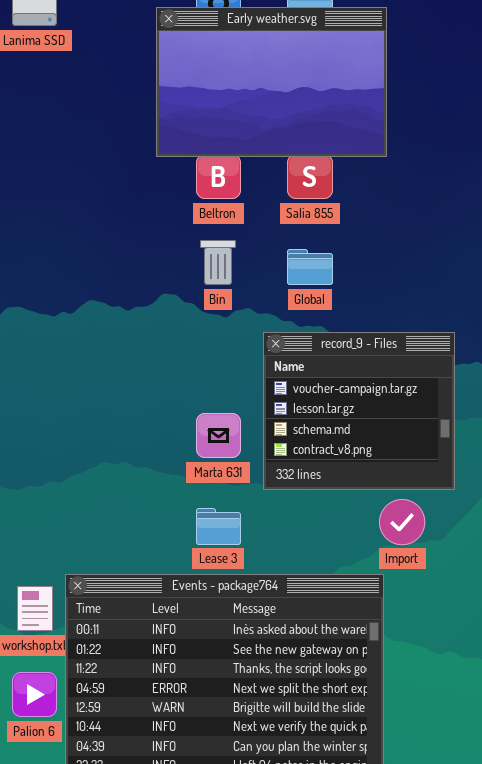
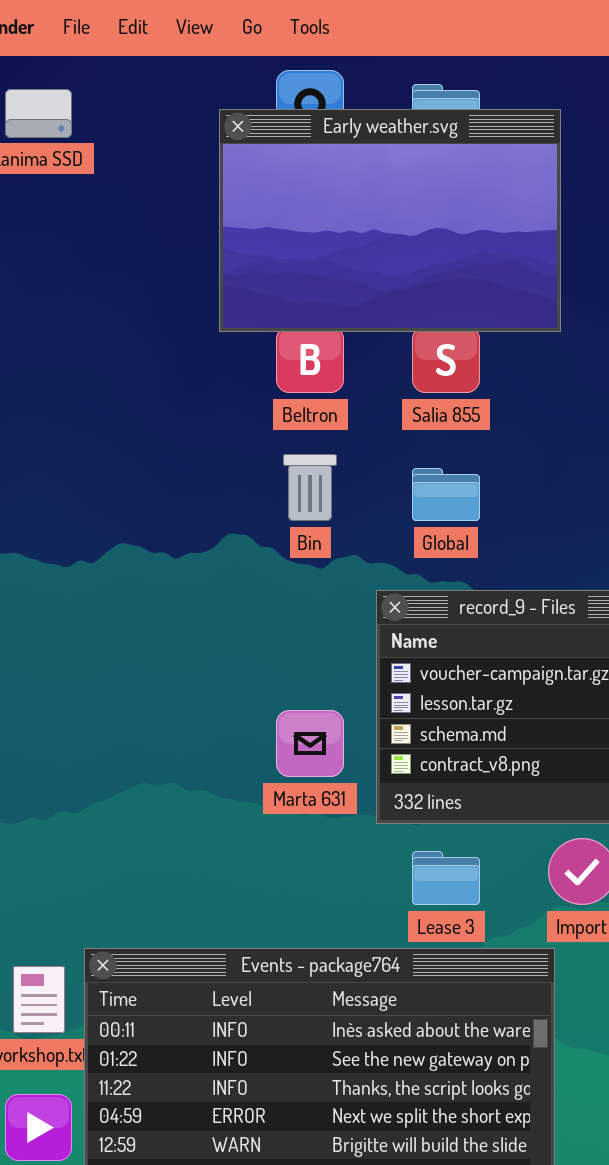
Lease 3: [196,508,241,545] -> [412,851,480,905], moved

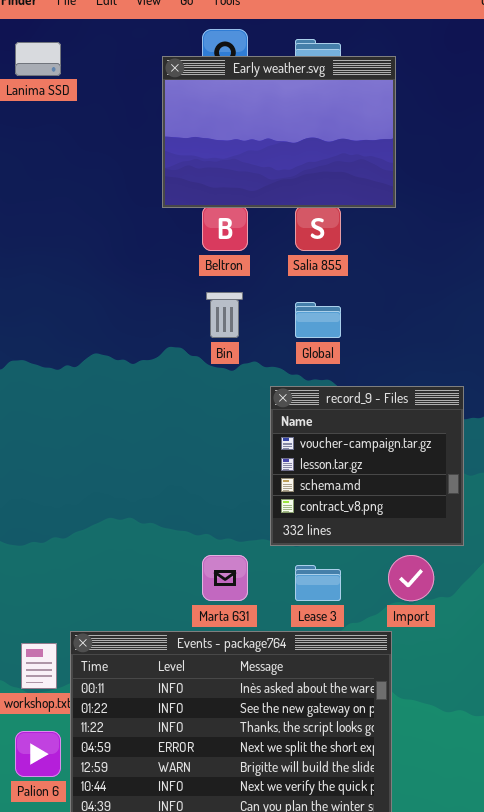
Marta 631: [276,710,344,777] -> [202,555,248,601], moved

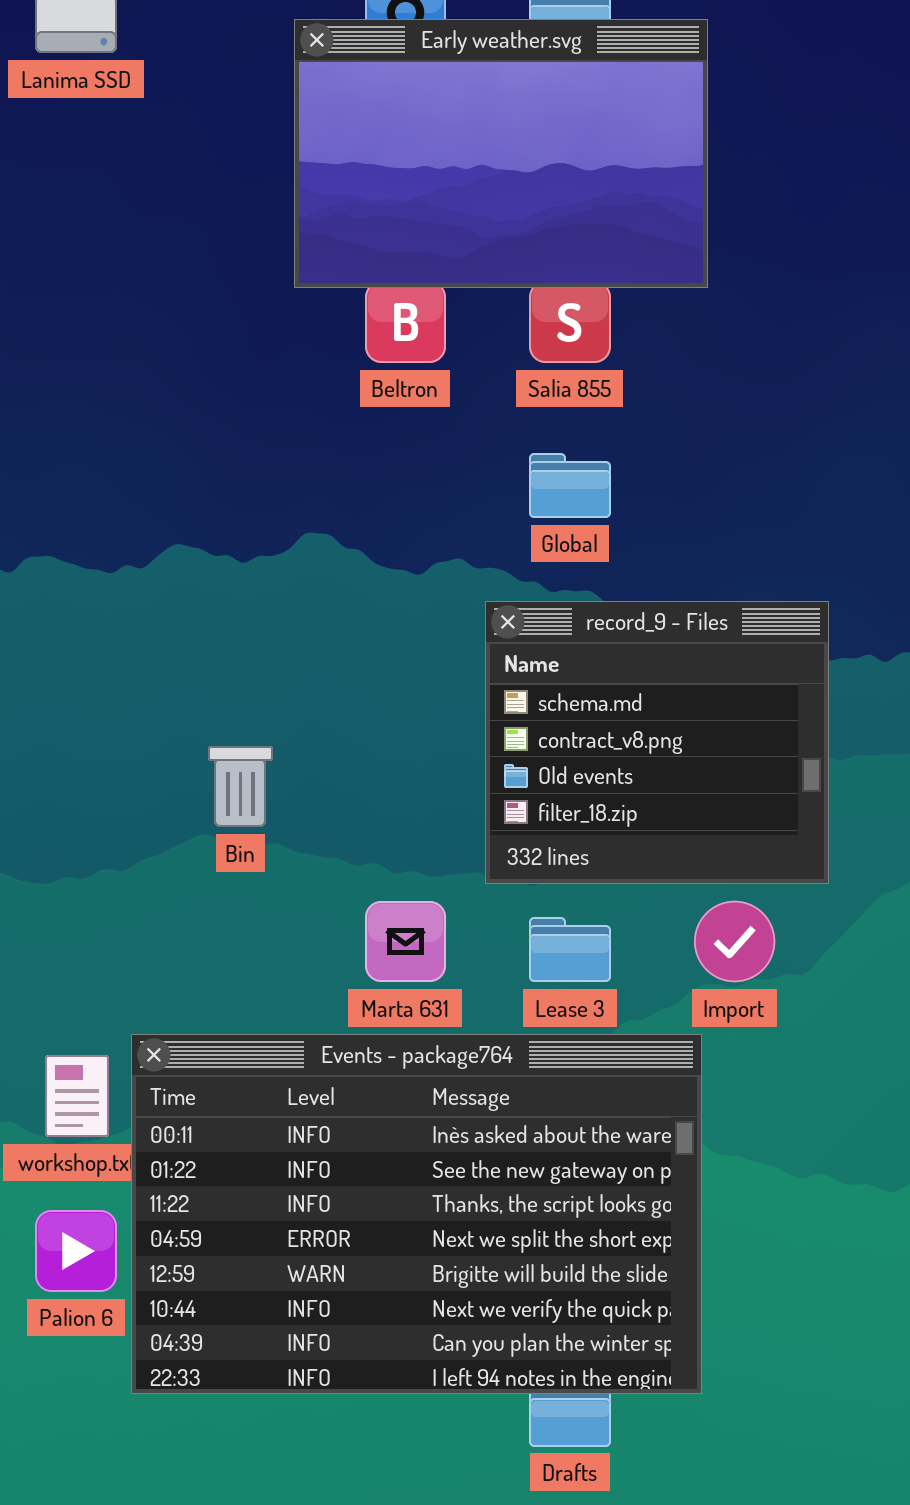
Bin: [206,292,243,338] -> [208,746,273,827], moved
record_9 - Files: [270,386,464,546] -> [485,601,829,884], scrolled down 2 rows

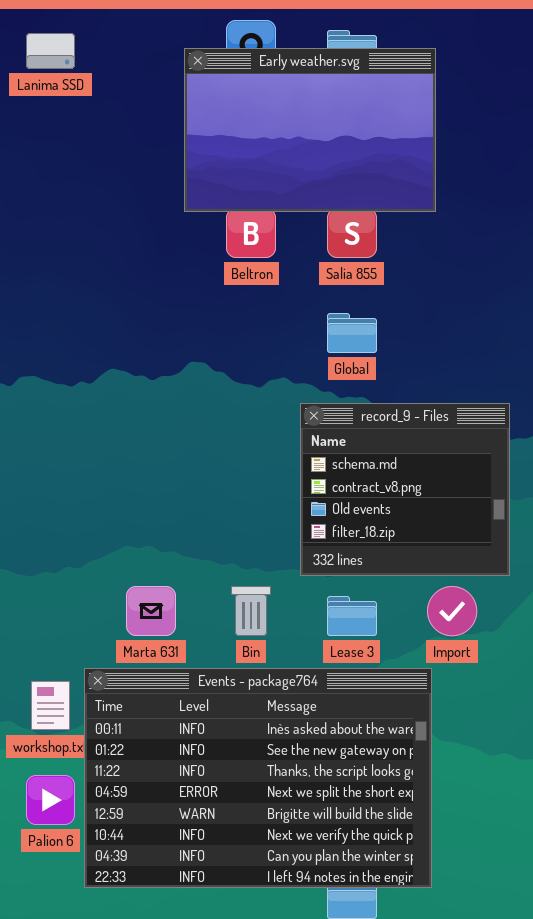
Bin: [208,746,273,827] -> [231,586,271,636], moved
Marta 631: [365,901,446,982] -> [126,586,176,636], moved

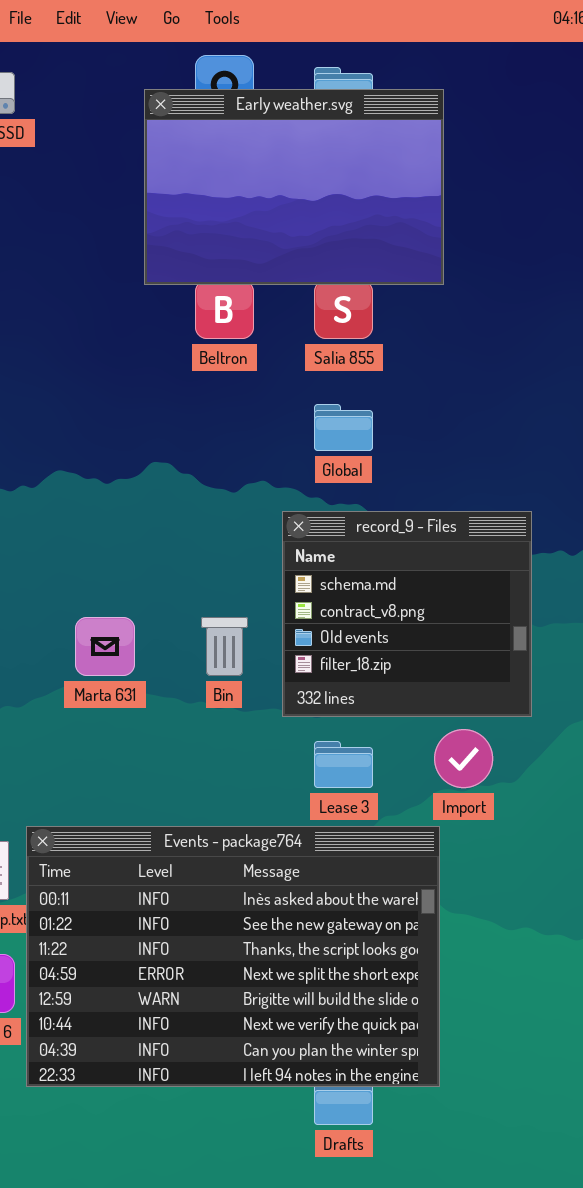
Marta 631: [126,586,176,636] -> [75,617,135,676], moved
Bin: [231,586,271,636] -> [201,617,248,676], moved

